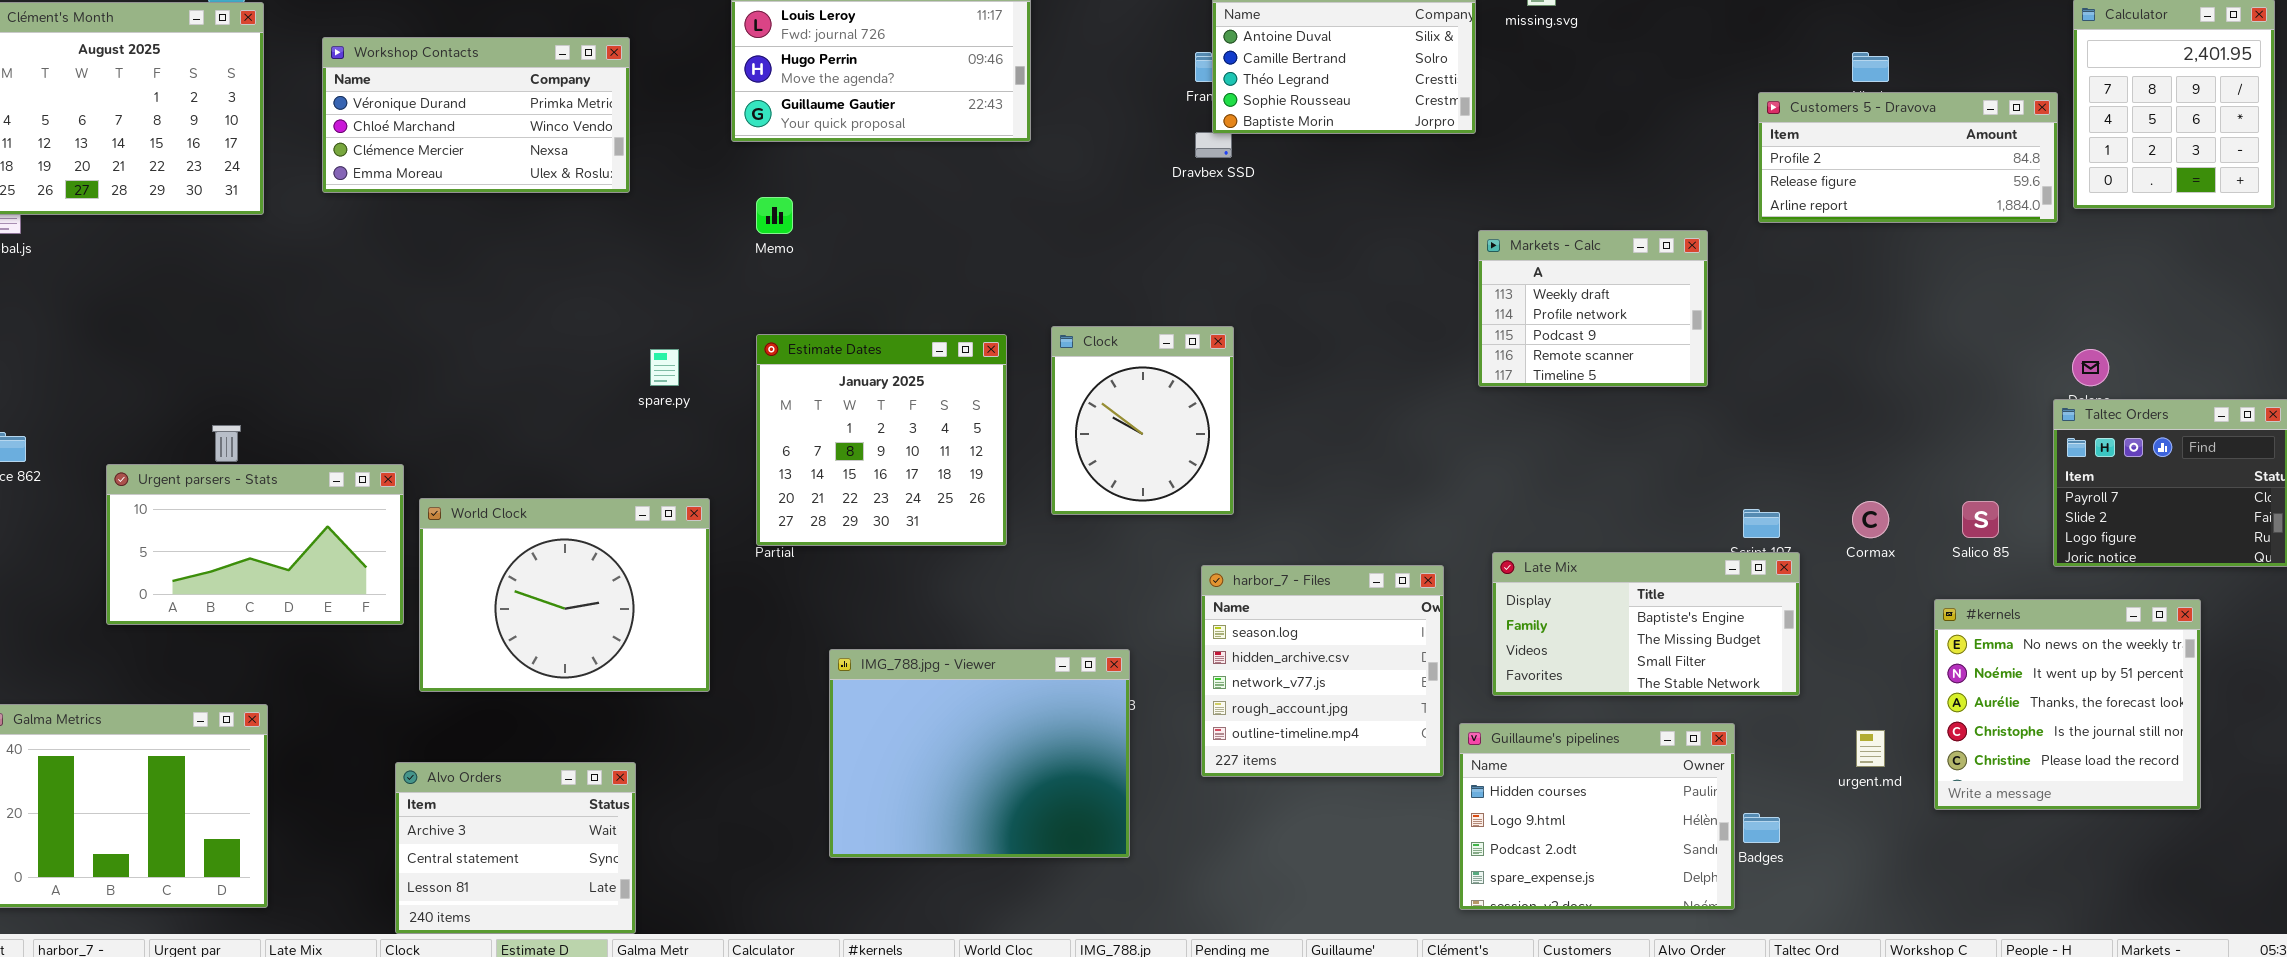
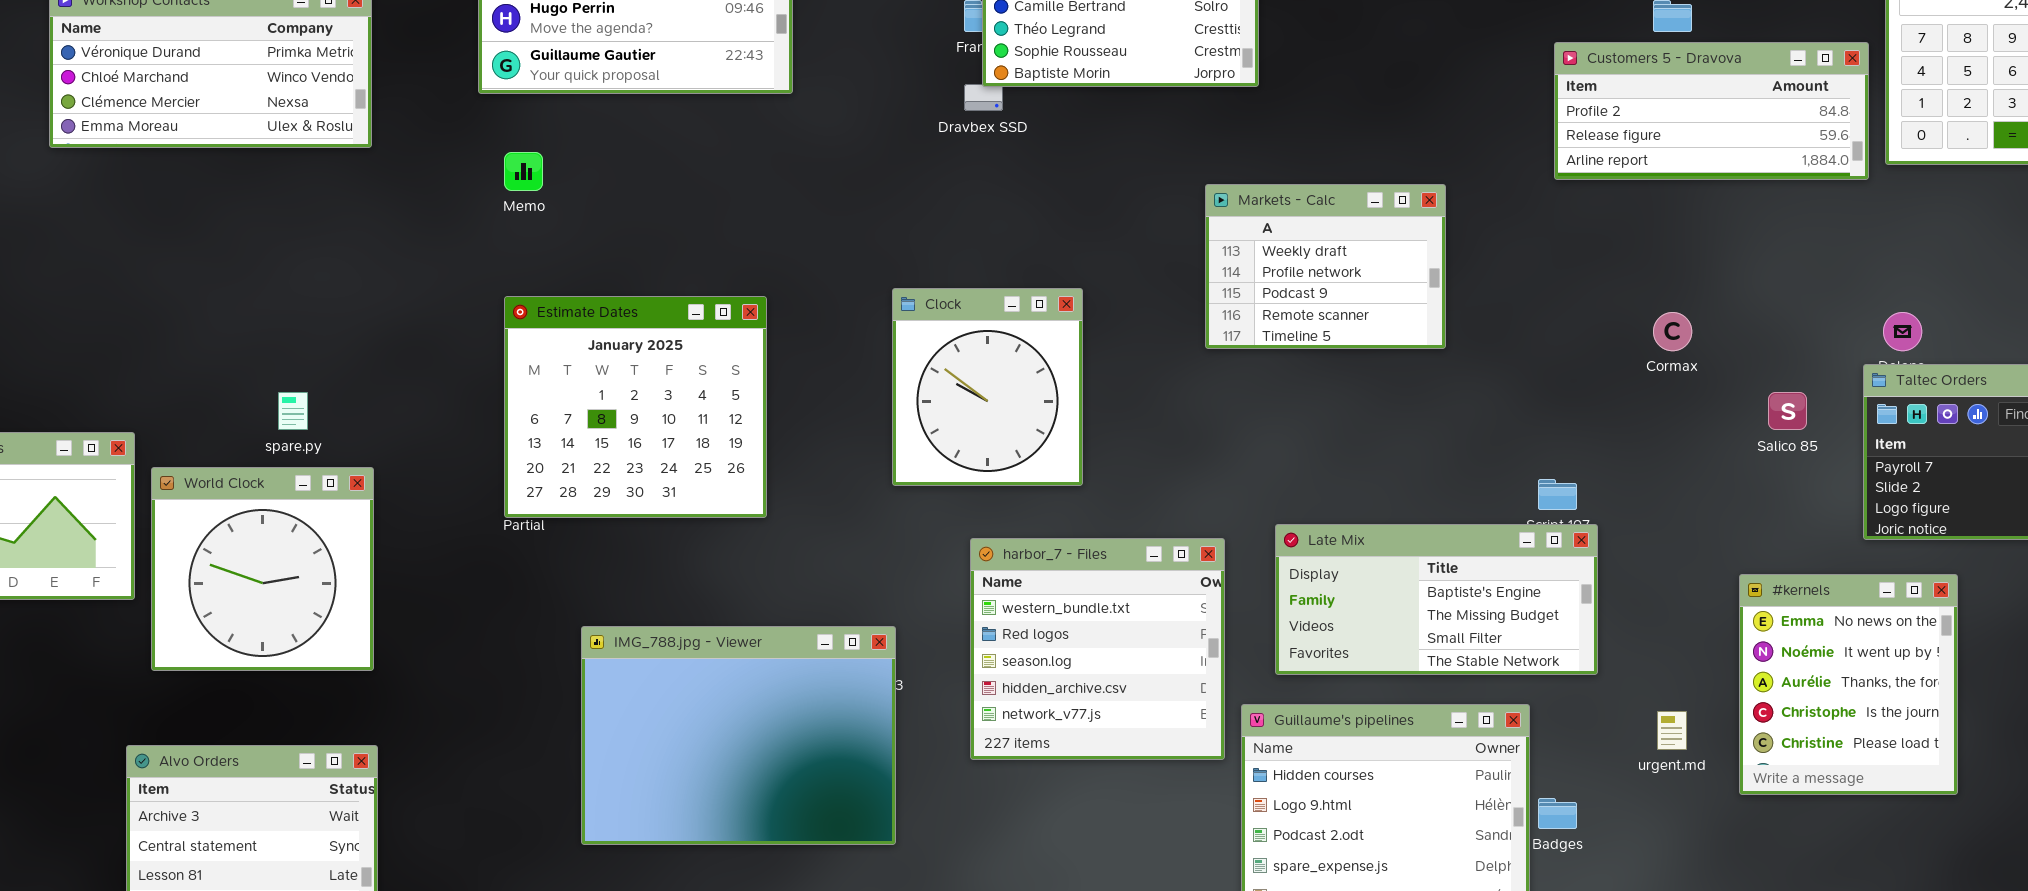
Markets - Calc: [1478,230,1708,387] -> [1205,184,1446,349], moved
Clock: [1051,326,1234,515] -> [892,288,1083,486], moved
spare.py: [650,349,679,386] -> [278,392,308,430], moved
World Clock: [419,498,710,692] -> [151,467,374,671], resized
Cormax: [1852,501,1889,538] -> [1653,312,1692,351], moved
Salico 85: [1962,501,1999,538] -> [1768,392,1807,430], moved
harbor_7 - Files: [1201,565,1444,777] -> [970,538,1225,760], scrolled up 2 rows
#kernels: [1934,599,2201,810] -> [1739,574,1958,795], resized

